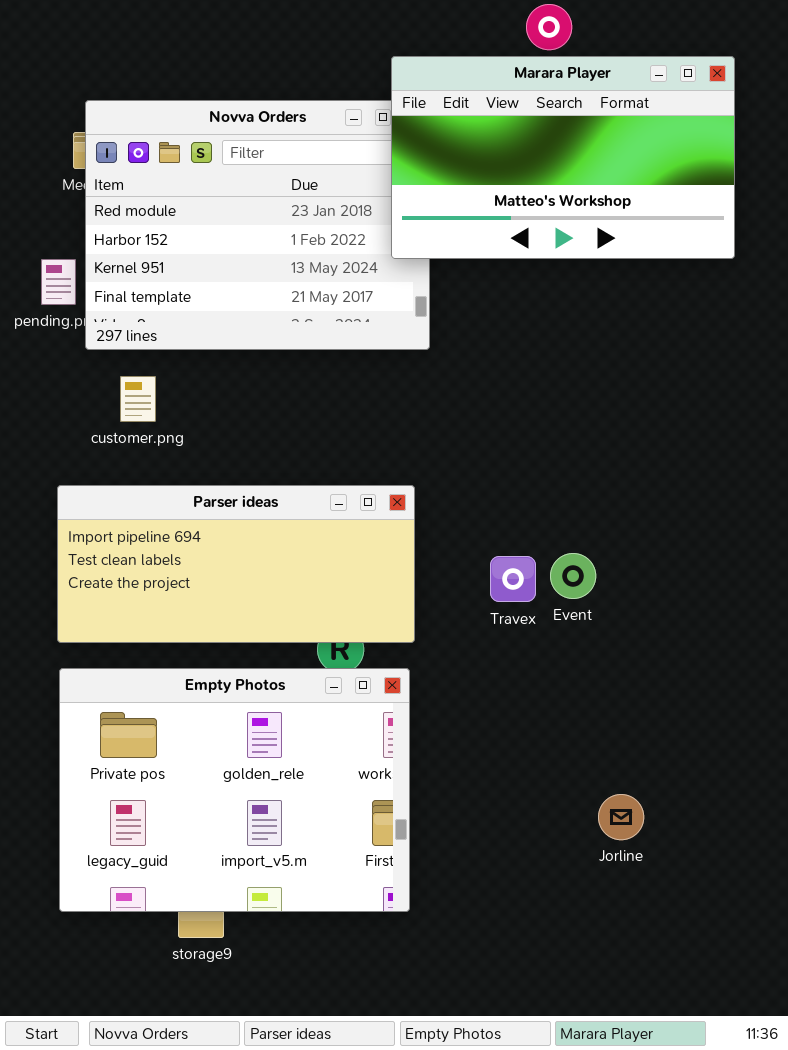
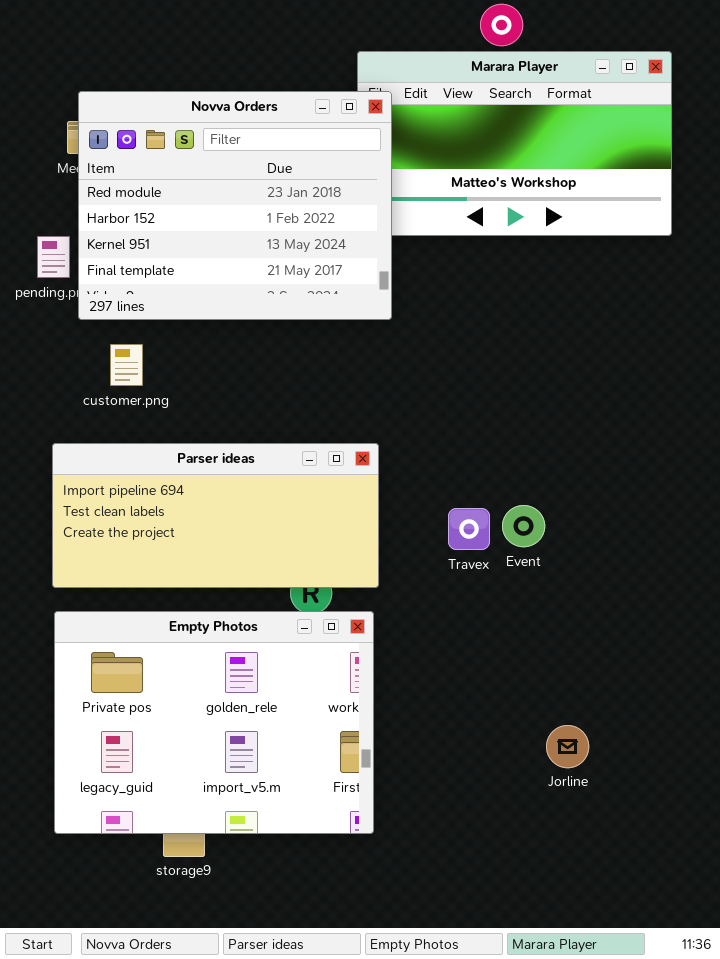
Novva Orders: [85,100,430,350] -> [78,91,392,320], raised

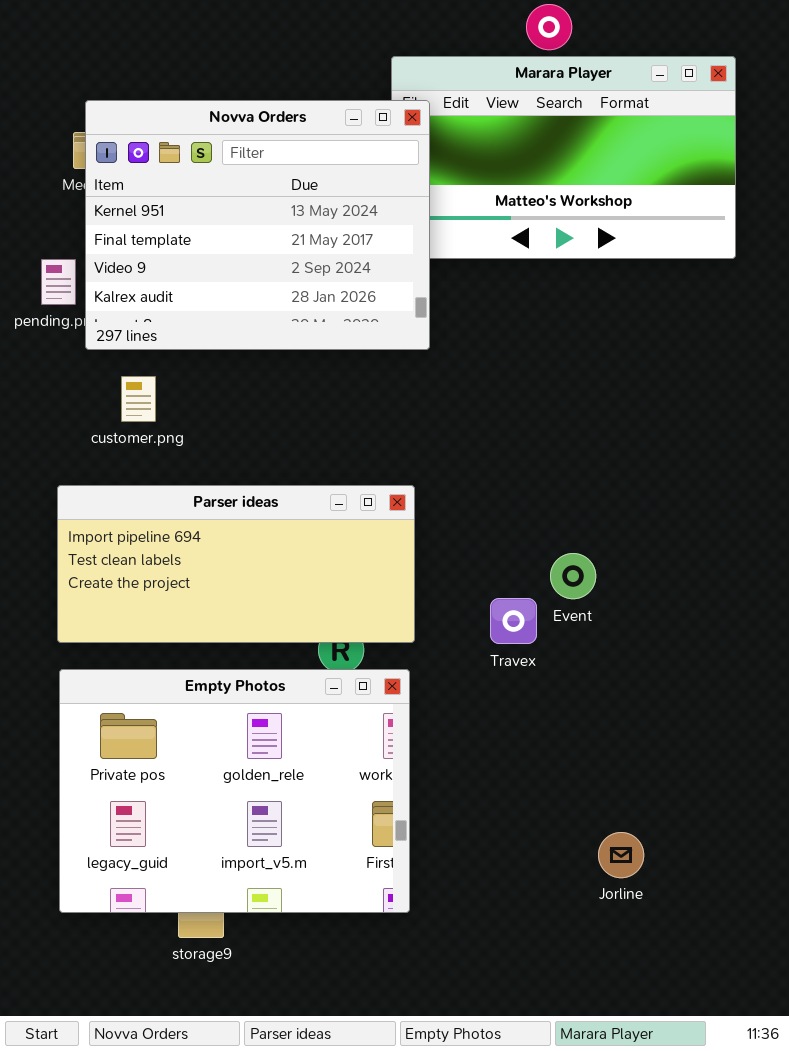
Novva Orders: [78,91,392,320] -> [85,100,430,350], scrolled down 2 rows
Travex: [448,508,490,550] -> [490,598,537,644], moved
Jorline: [546,725,589,768] -> [598,832,644,878], moved

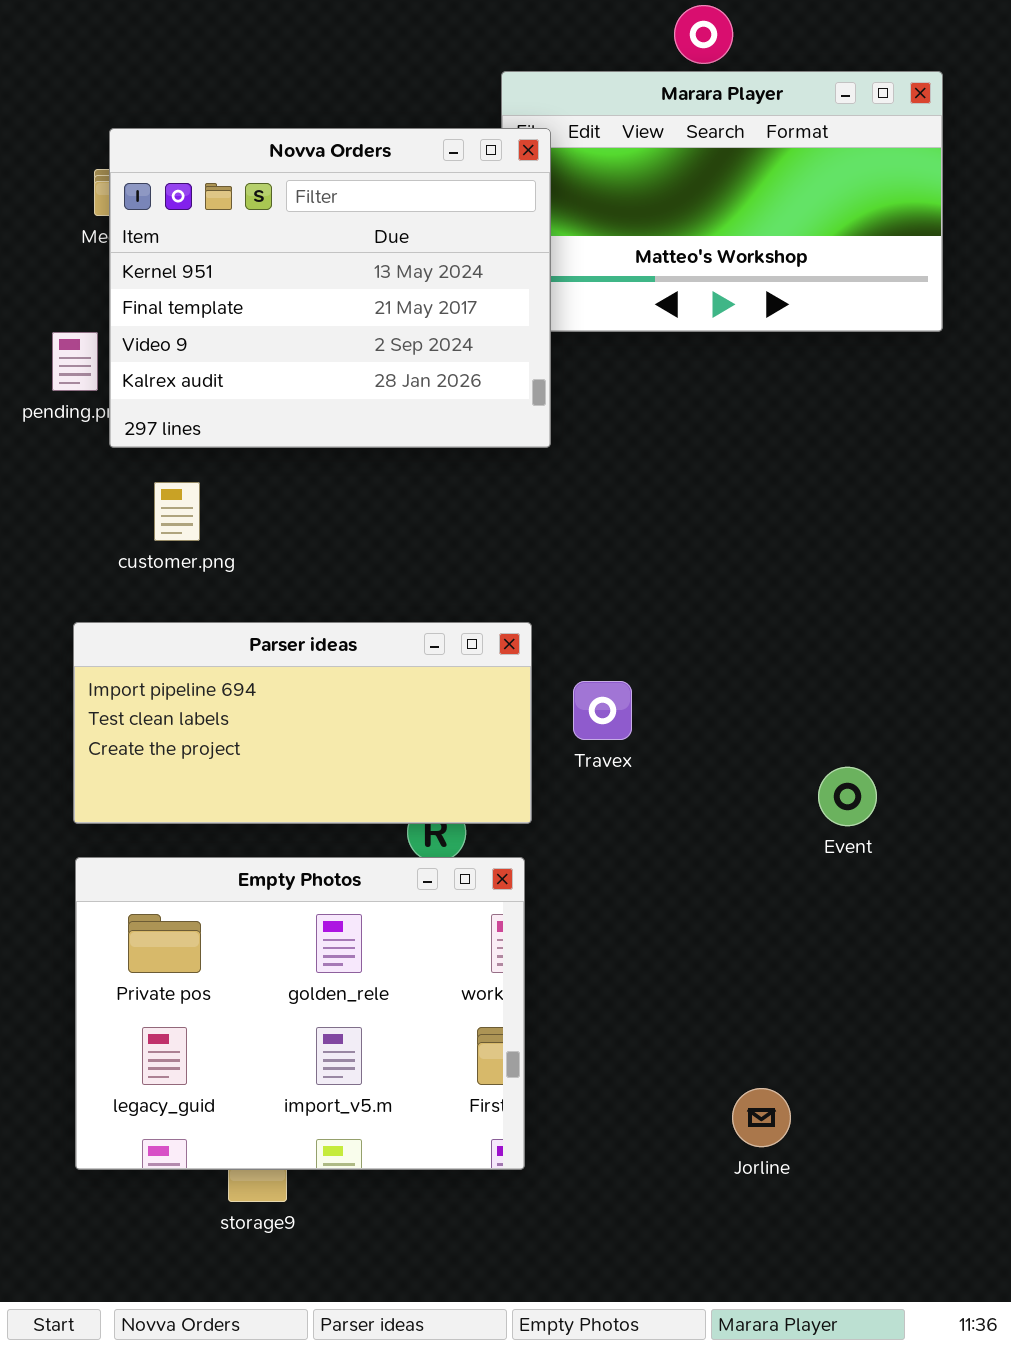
Event: [550,553,596,599] -> [818,767,877,826], moved
Travex: [490,598,537,644] -> [573,681,632,740], moved
Jorline: [598,832,644,878] -> [732,1088,791,1147], moved

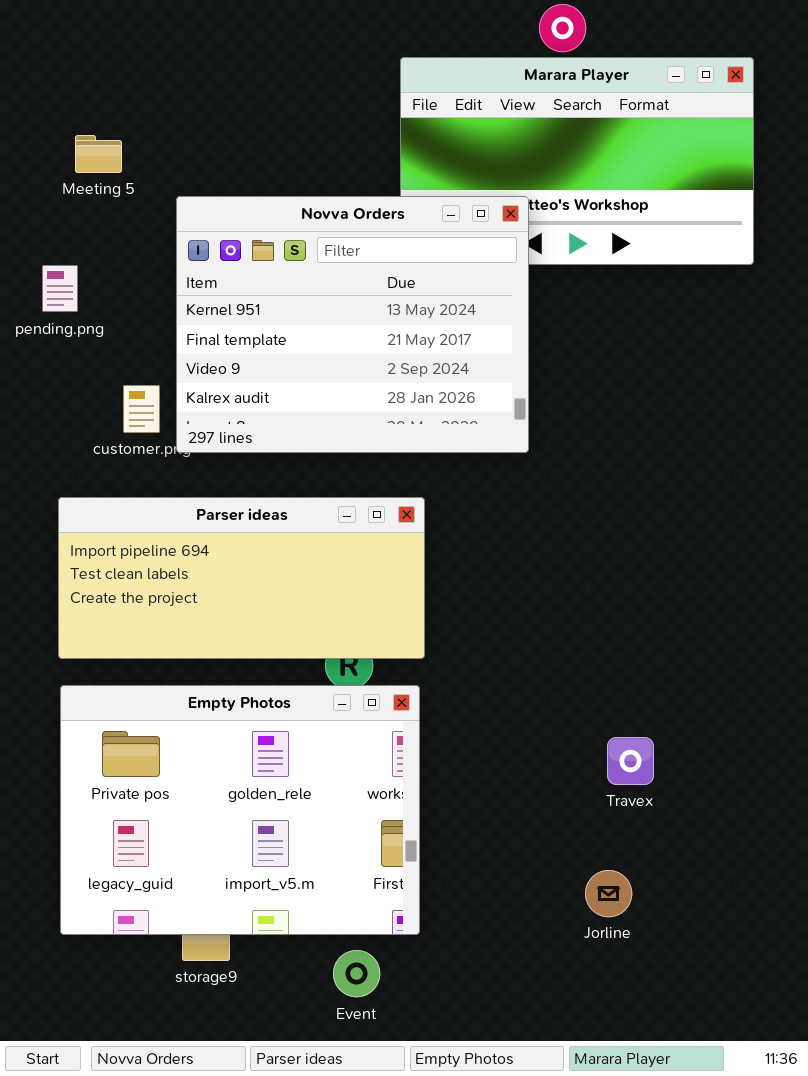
Novva Orders: [109,128,551,448] -> [176,196,529,453], moved
Travex: [573,681,632,740] -> [607,737,654,785], moved
Event: [818,767,877,826] -> [333,950,380,997], moved

